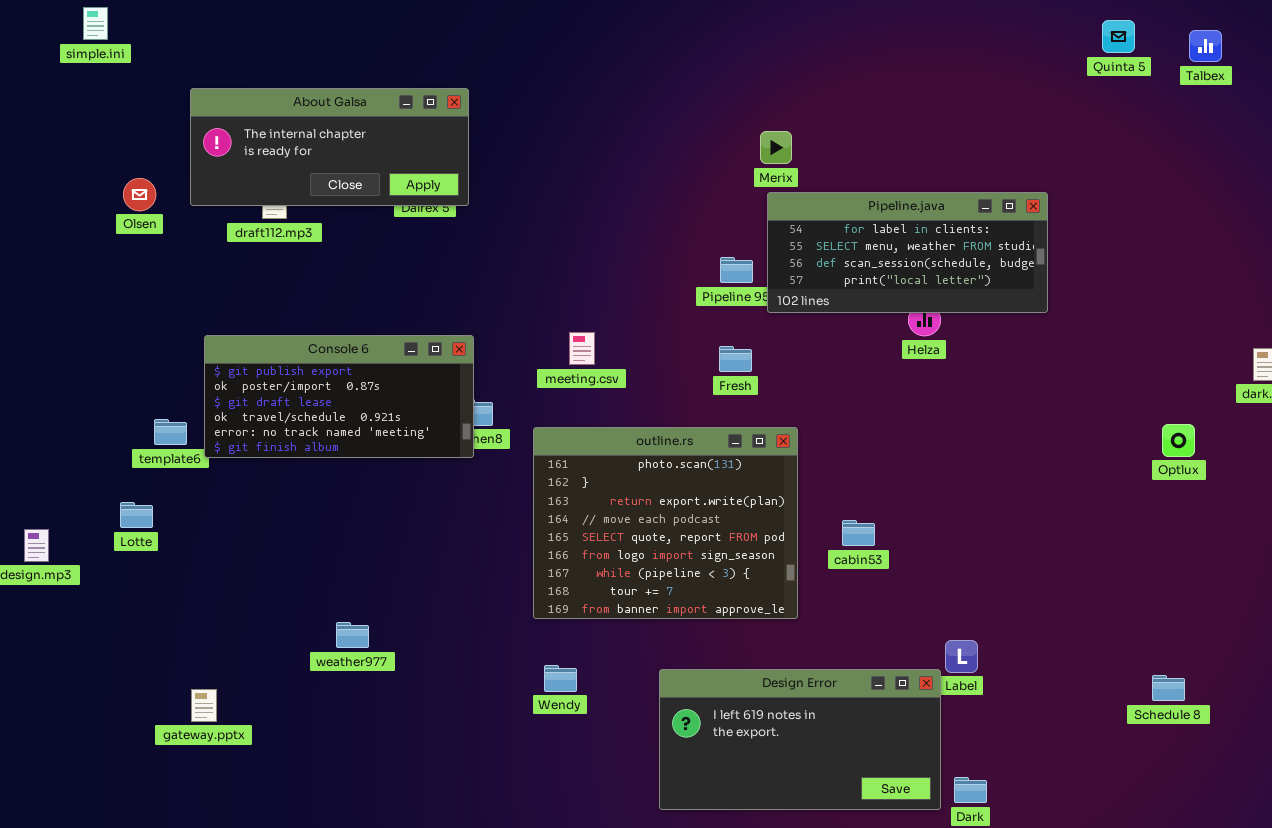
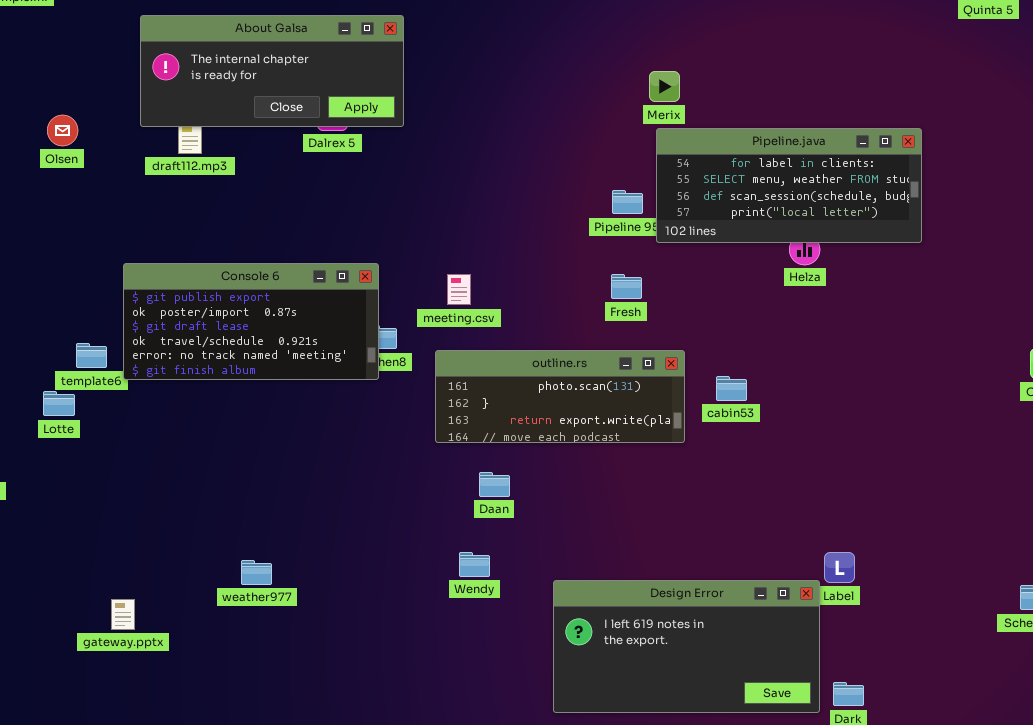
About Galsa: [190,88,469,206] -> [140,15,404,127], moved
meeting.csv: [569,332,595,365] -> [447,274,471,305], moved
outline.rs: [533,427,798,619] -> [435,350,685,443], resized
Lotte: [120,502,153,528] -> [43,391,75,416], moved
cabin53: [842,520,875,546] -> [716,376,747,401], moved
weather977: [336,622,369,648] -> [241,560,272,585], moved
Wendy: [544,665,577,692] -> [459,552,490,577], moved

